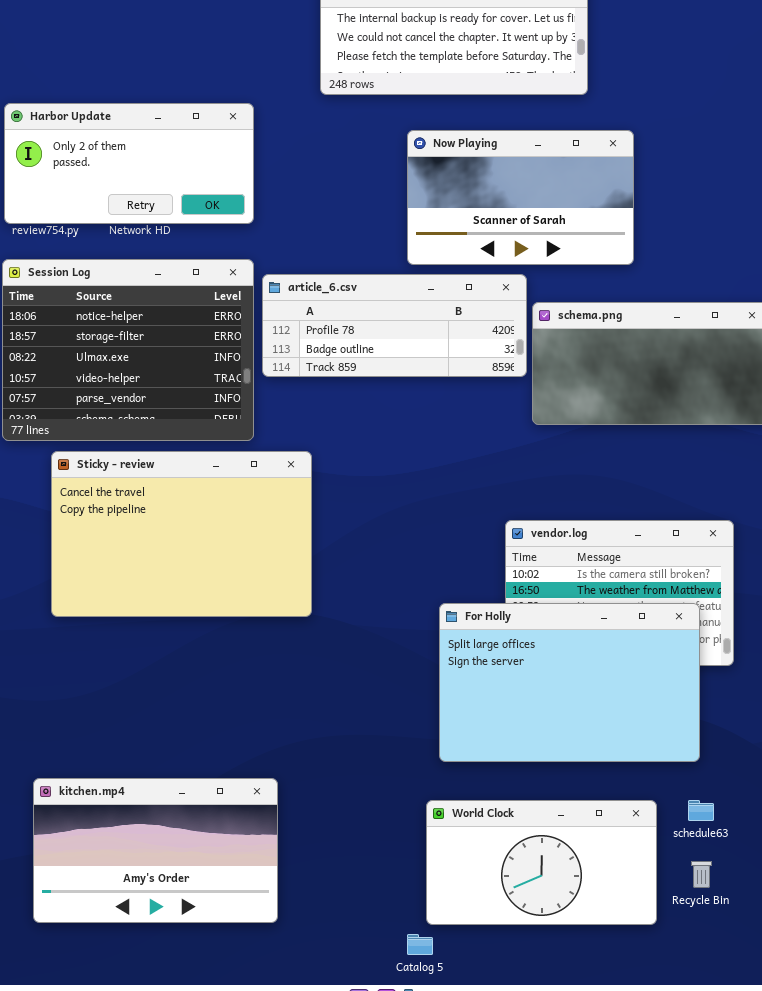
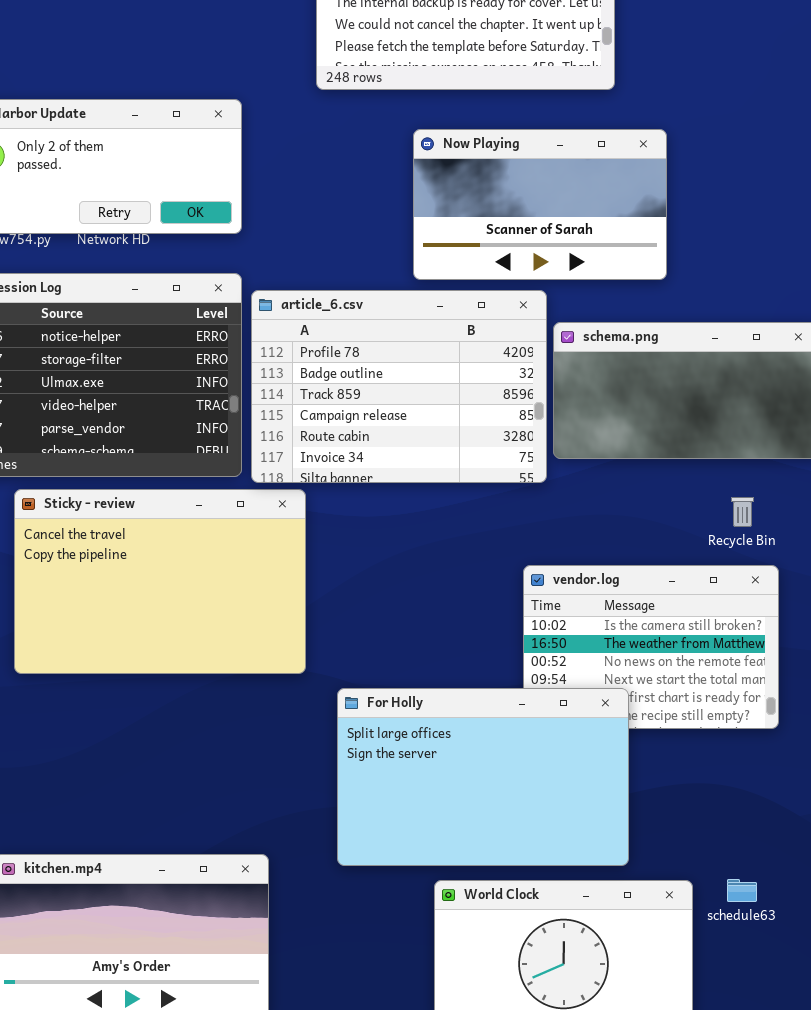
article_6.csv: [262,274,527,377] -> [251,290,547,483], resized
For Holly: [439,603,700,762] -> [337,688,629,866], moved
Recycle Bin: [691,861,712,888] -> [731,497,754,527], moved

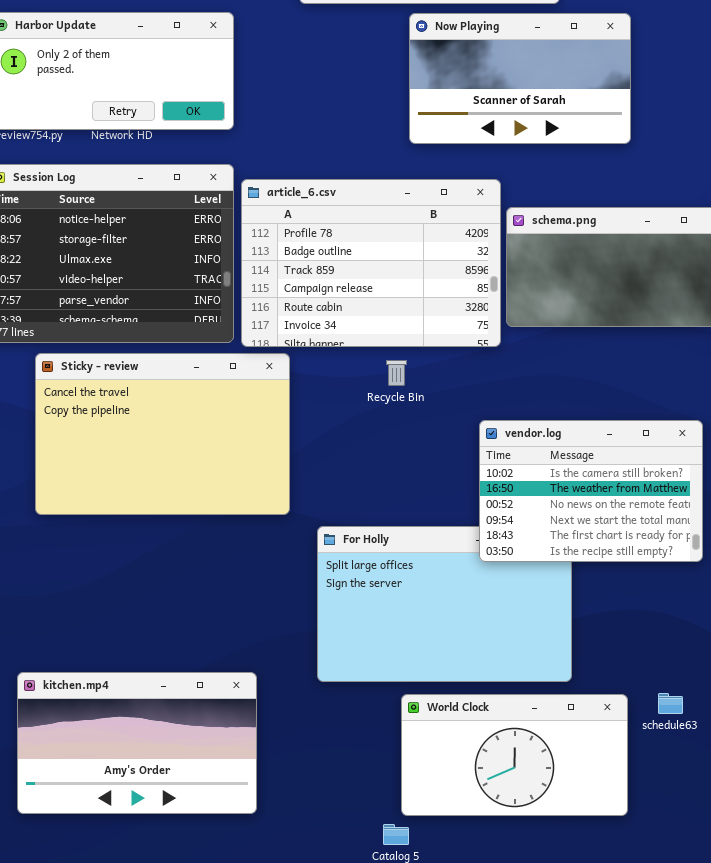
Now Playing: [413,129,667,280] -> [409,13,631,144], moved
Recycle Bin: [731,497,754,527] -> [386,360,407,386], moved
vendor.log: [523,565,779,729] -> [479,420,703,562], raised

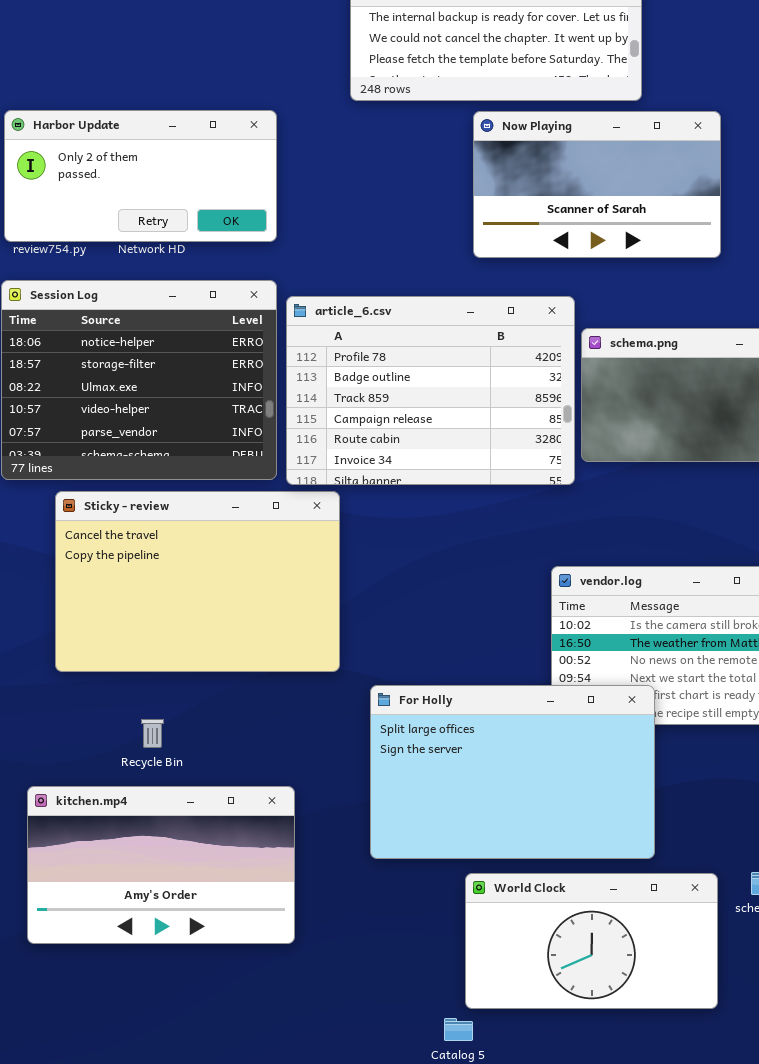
Recycle Bin: [386,360,407,386] -> [141,719,164,748], moved
For Holly: [317,526,572,682] -> [370,685,655,859], raised
kitchen.mp4: [17,672,257,814] -> [27,786,295,944], moved

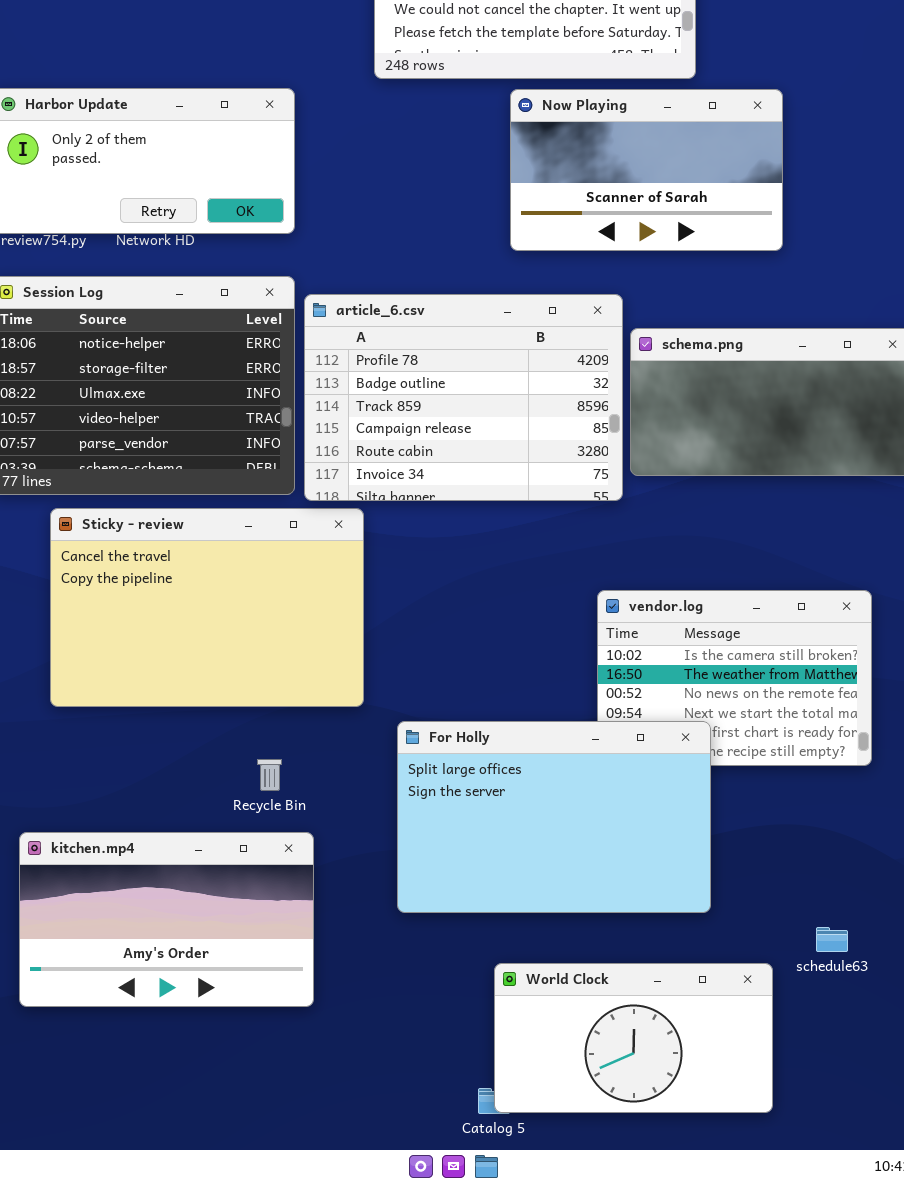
Recycle Bin: [141,719,164,748] -> [257,759,282,791], moved
World Clock: [465,873,718,1009] -> [494,963,773,1113], moved

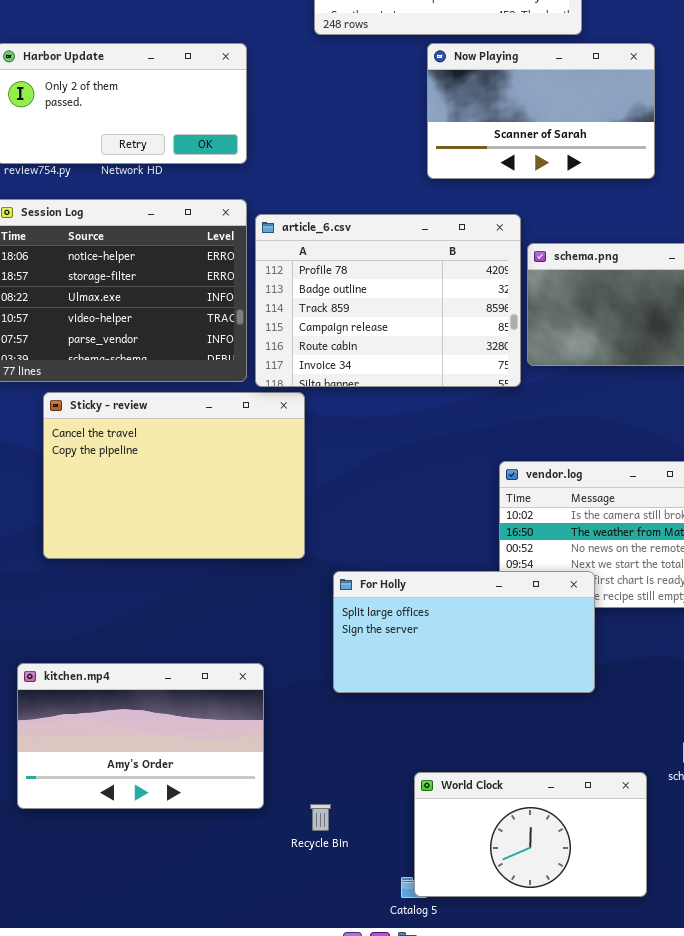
For Holly: [397,721,711,913] -> [333,571,595,693], resized
Recycle Bin: [257,759,282,791] -> [310,804,331,831], moved

